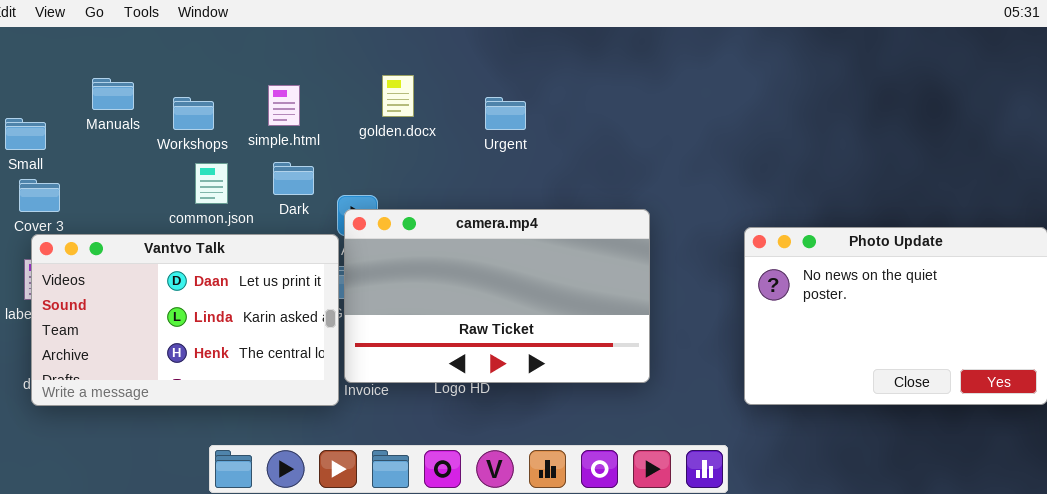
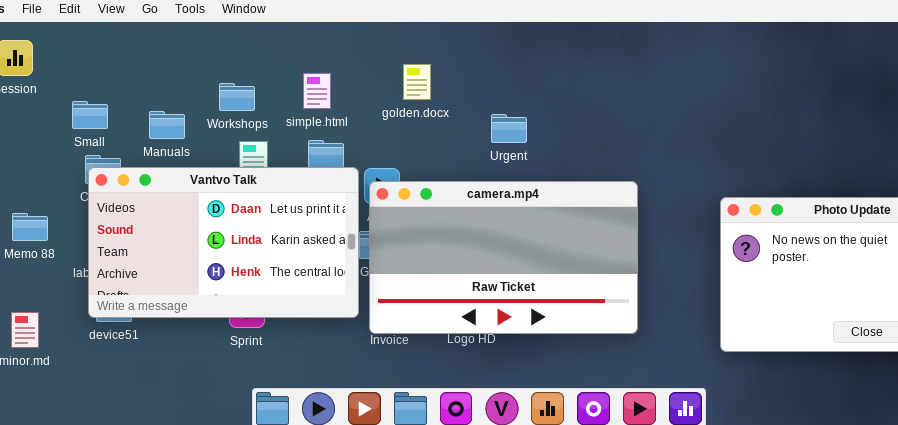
Manuals: [92,78,134,110] -> [149,111,185,139], moved
Urgent: [485,97,526,130] -> [491,114,527,143], moved
Vantvo Talk: [31,234,339,406] -> [88,167,359,318], moved

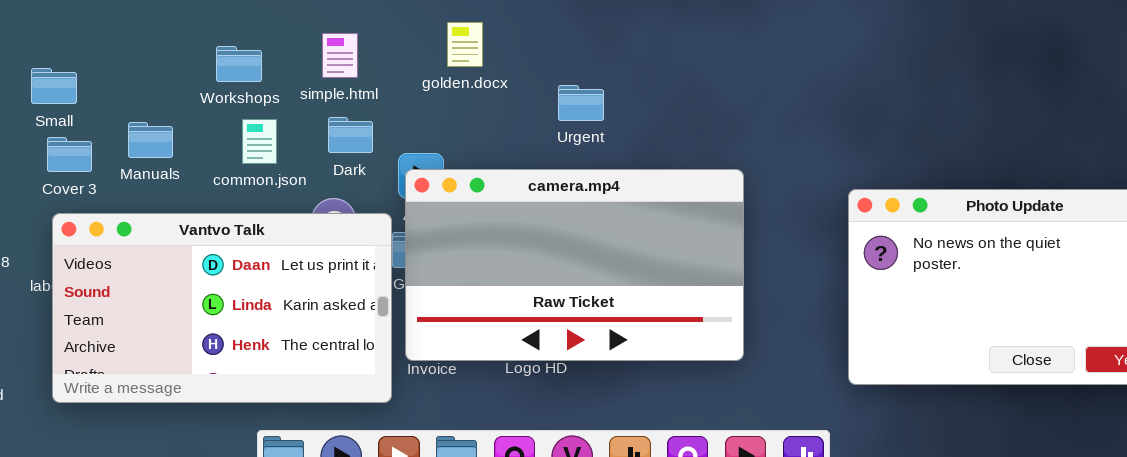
Manuals: [149,111,185,139] -> [128,122,173,158], moved
Vantvo Talk: [88,167,359,318] -> [52,213,392,403], moved

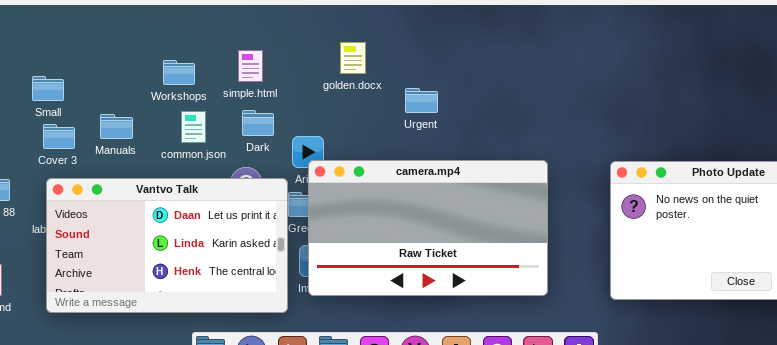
golden.docx: [447,22,483,67] -> [340,42,366,74], moved
camera.mp4: [405,169,744,361] -> [308,160,548,296], moved

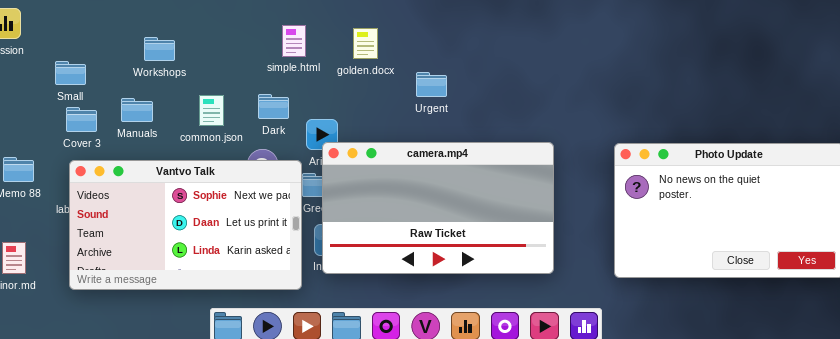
simple.html: [238,50,263,82] -> [282,25,306,57], moved
Workshops: [163,60,195,85] -> [144,37,175,61], moved
Vantvo Talk: [46,178,288,313] -> [69,160,302,290], scrolled up 1 row

